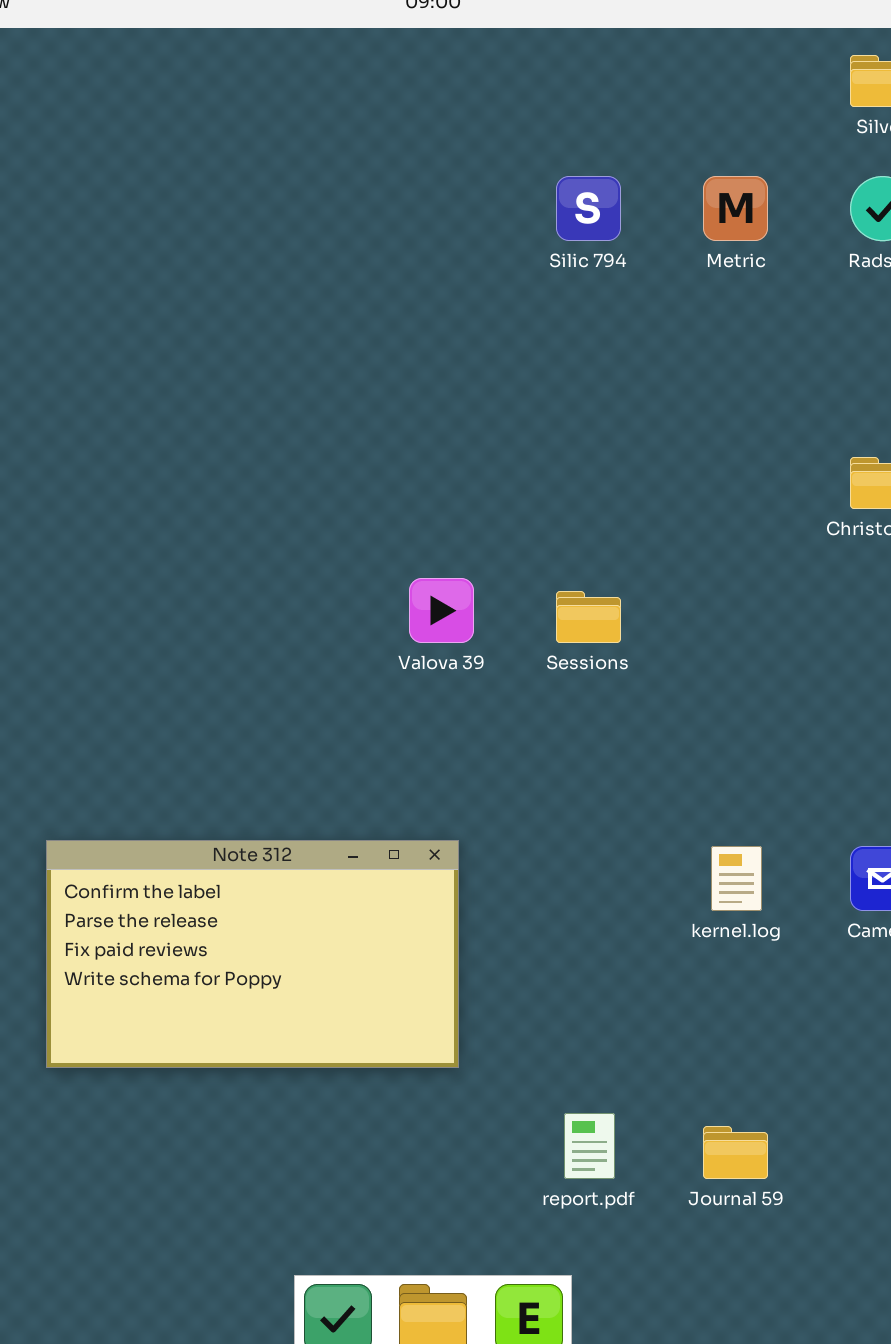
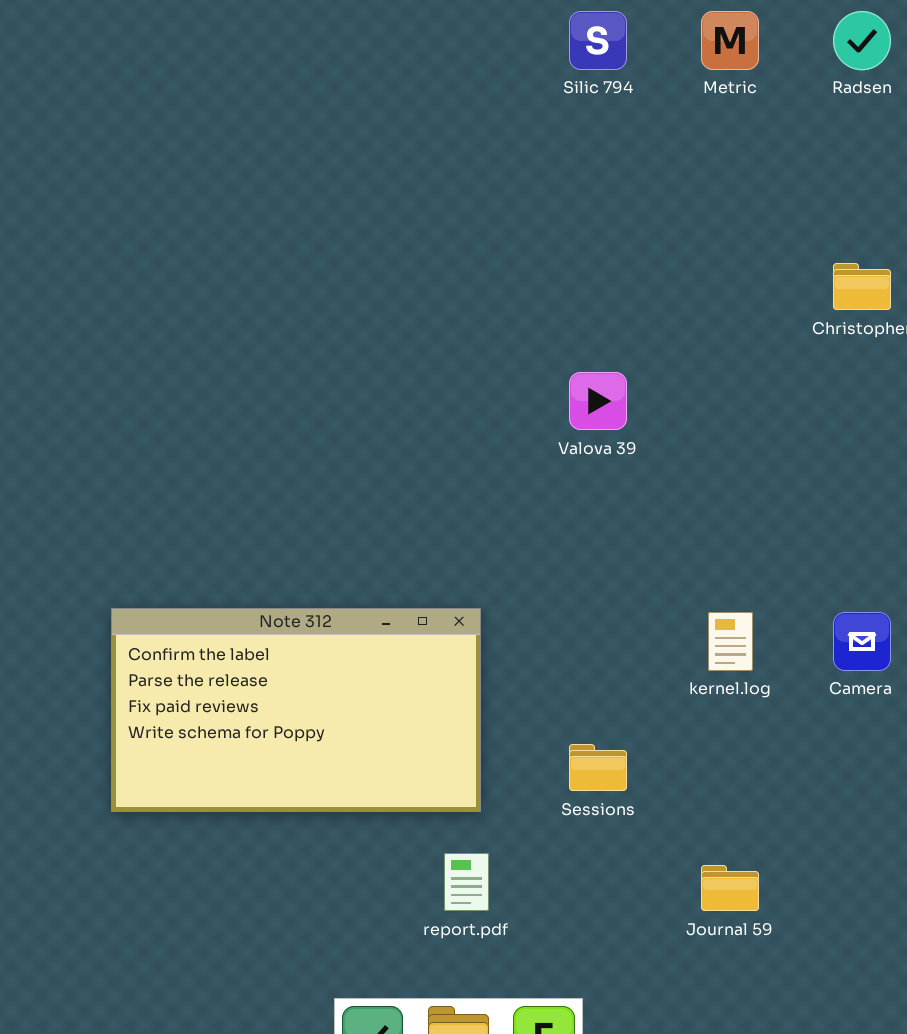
Valova 39: [409,578,474,643] -> [569,372,627,430], moved
Sessions: [556,591,621,643] -> [569,744,627,791], moved
report.pdf: [564,1113,615,1179] -> [444,853,489,911], moved

